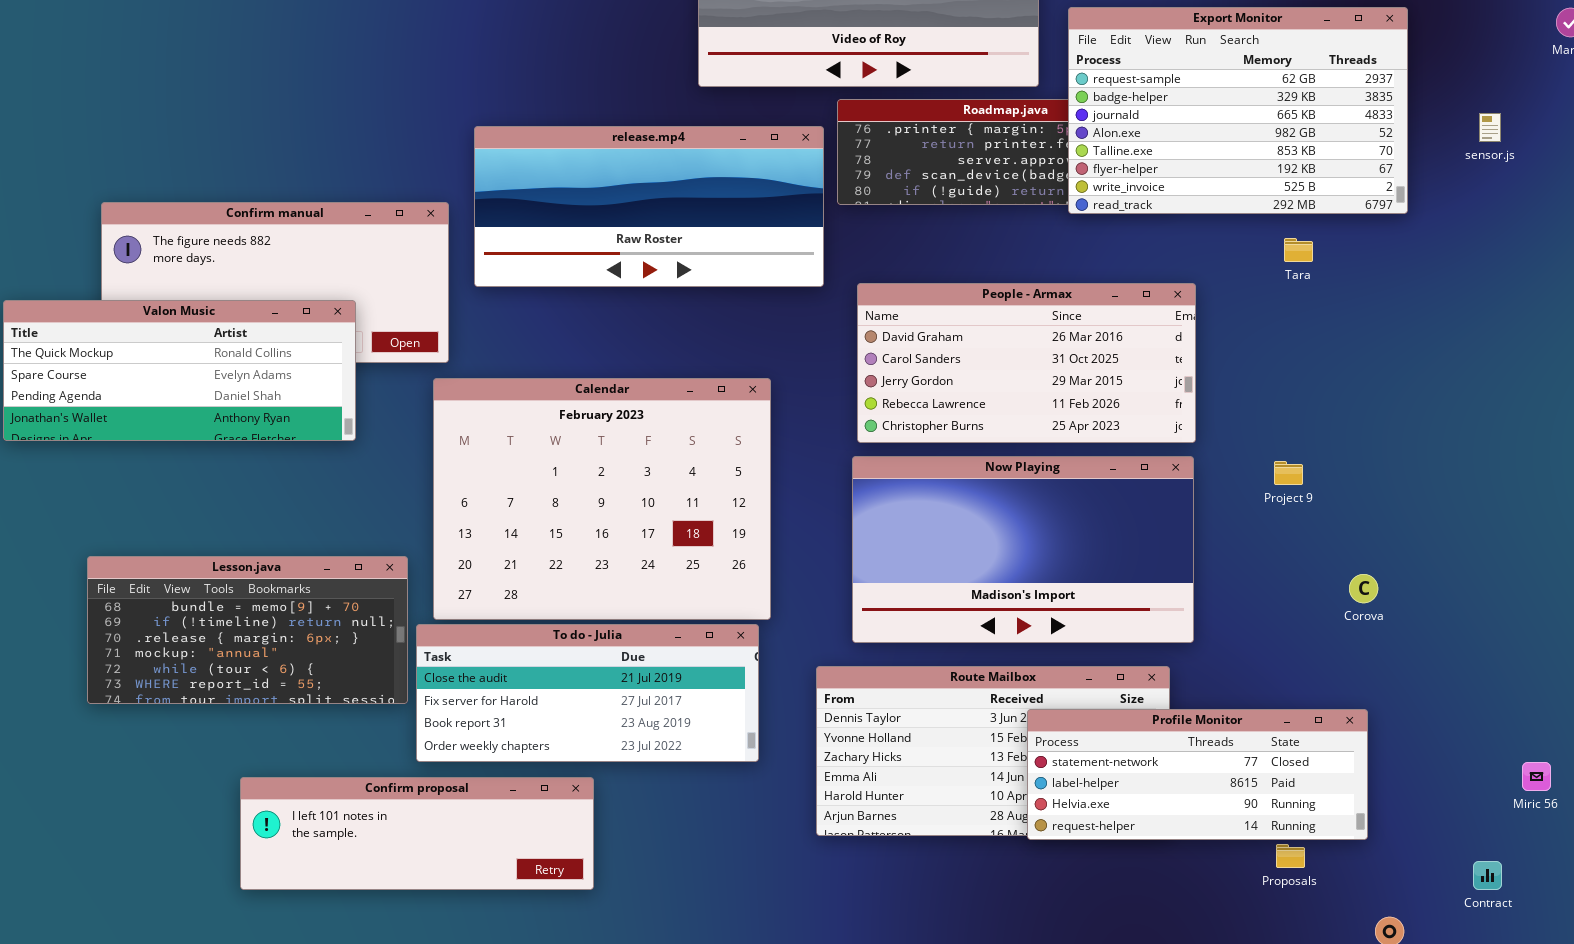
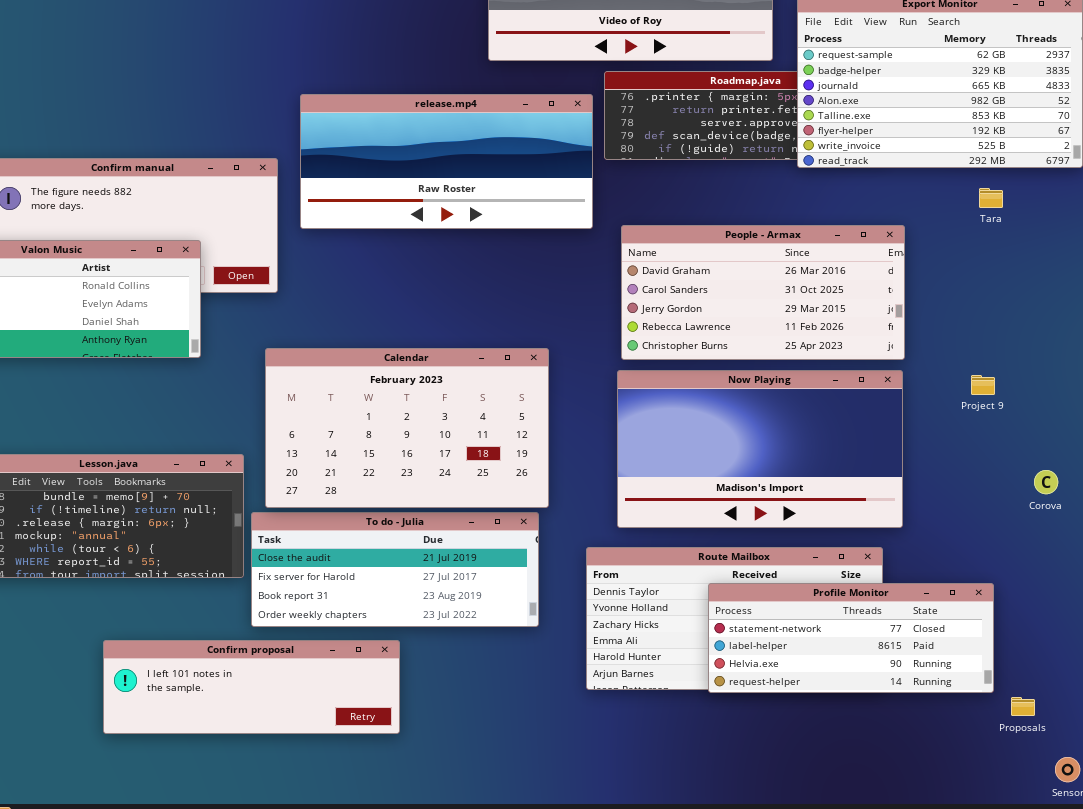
Calendar: [433,378,771,620] -> [265,348,549,508], resized
Profile Monitor: [1027,709,1368,840] -> [708,583,994,693], moved
Proposals: [1276,844,1305,868] -> [1011,697,1035,716], moved

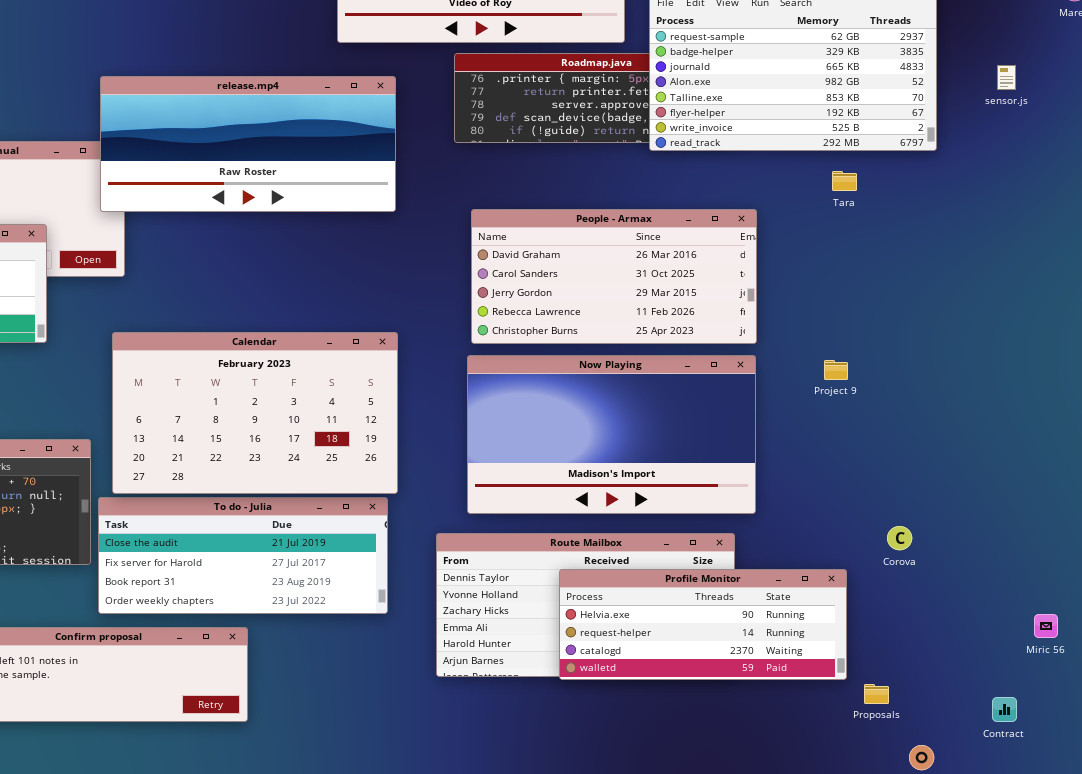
release.mp4: [300,94,593,229] -> [100,76,396,212], moved
Corova: [1034,470,1058,494] -> [887,526,912,550], moved
Profile Monitor: [708,583,994,693] -> [559,569,847,680], scrolled down 2 rows

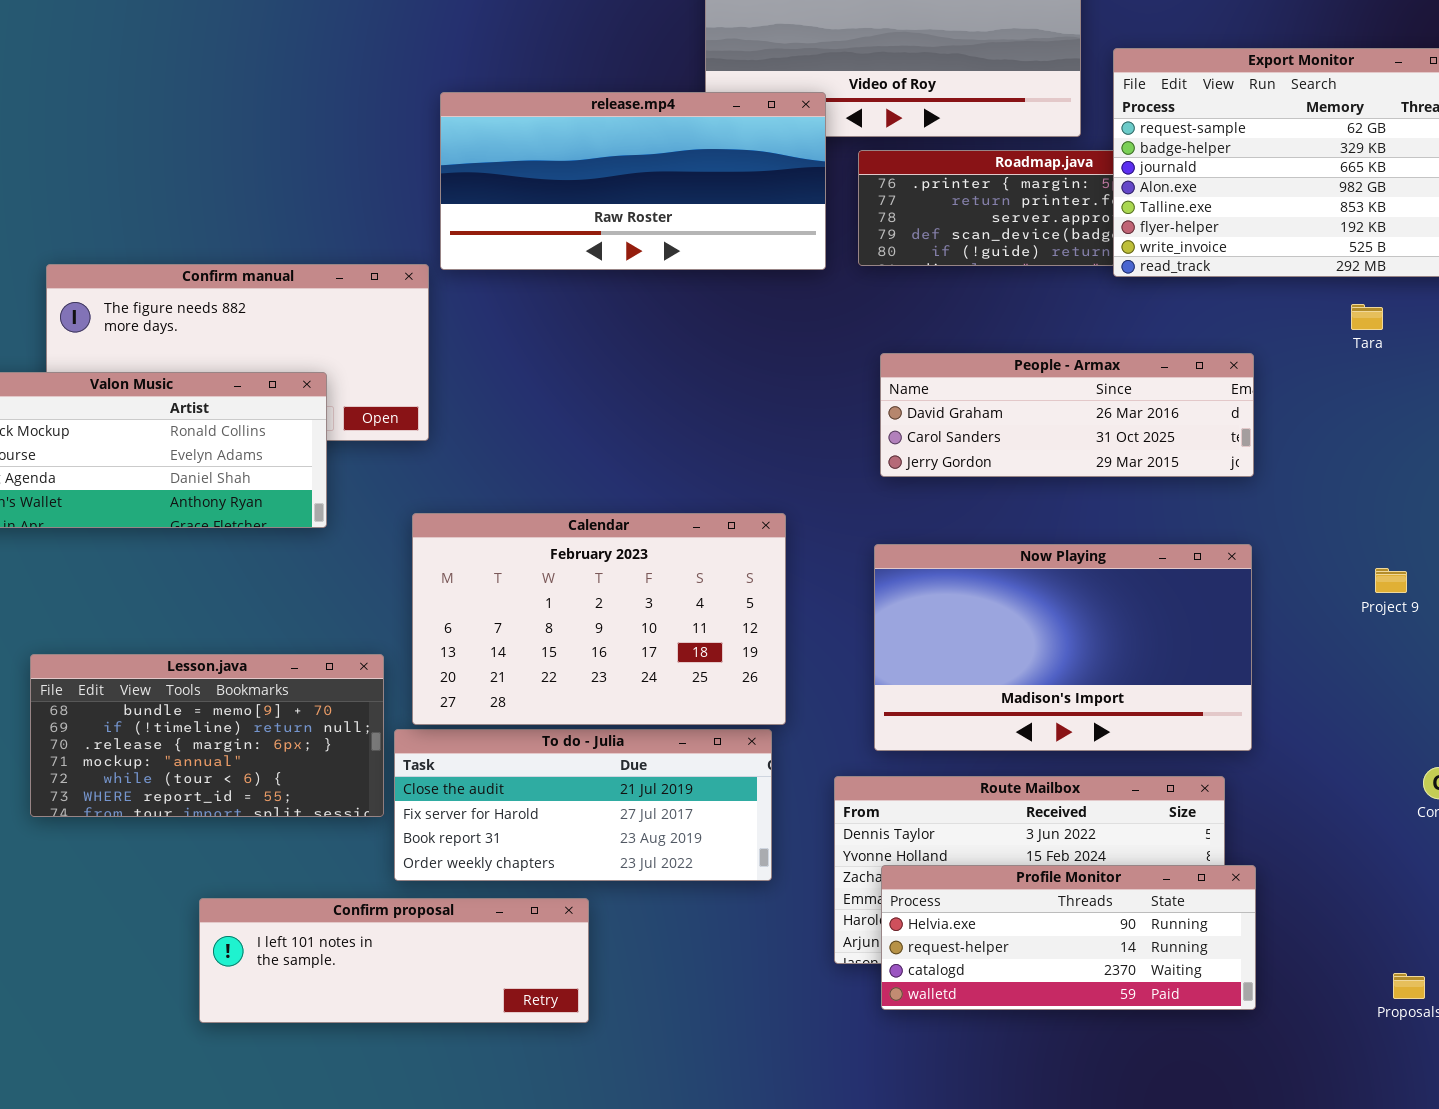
release.mp4: [100,76,396,212] -> [440,92,826,270], moved
People - Armax: [471,209,757,344] -> [880,353,1254,477], resized
Project 9: [824,360,848,380] -> [1375,568,1407,593], moved
Profile Monitor: [559,569,847,680] -> [881,865,1256,1010], moved

